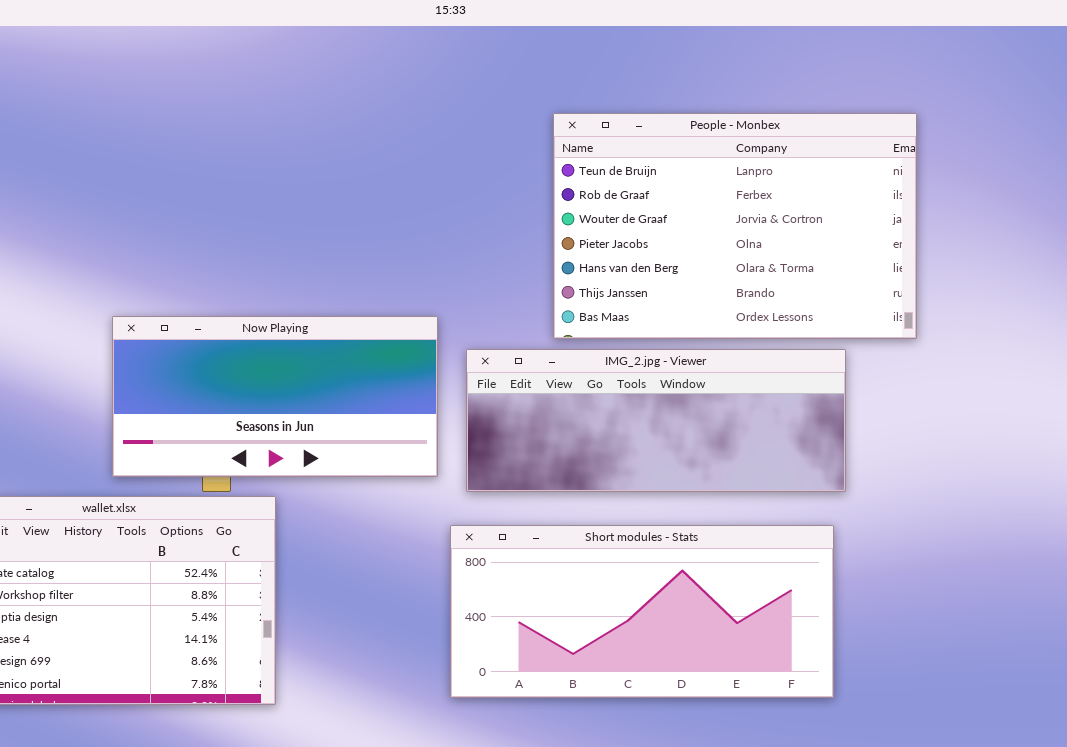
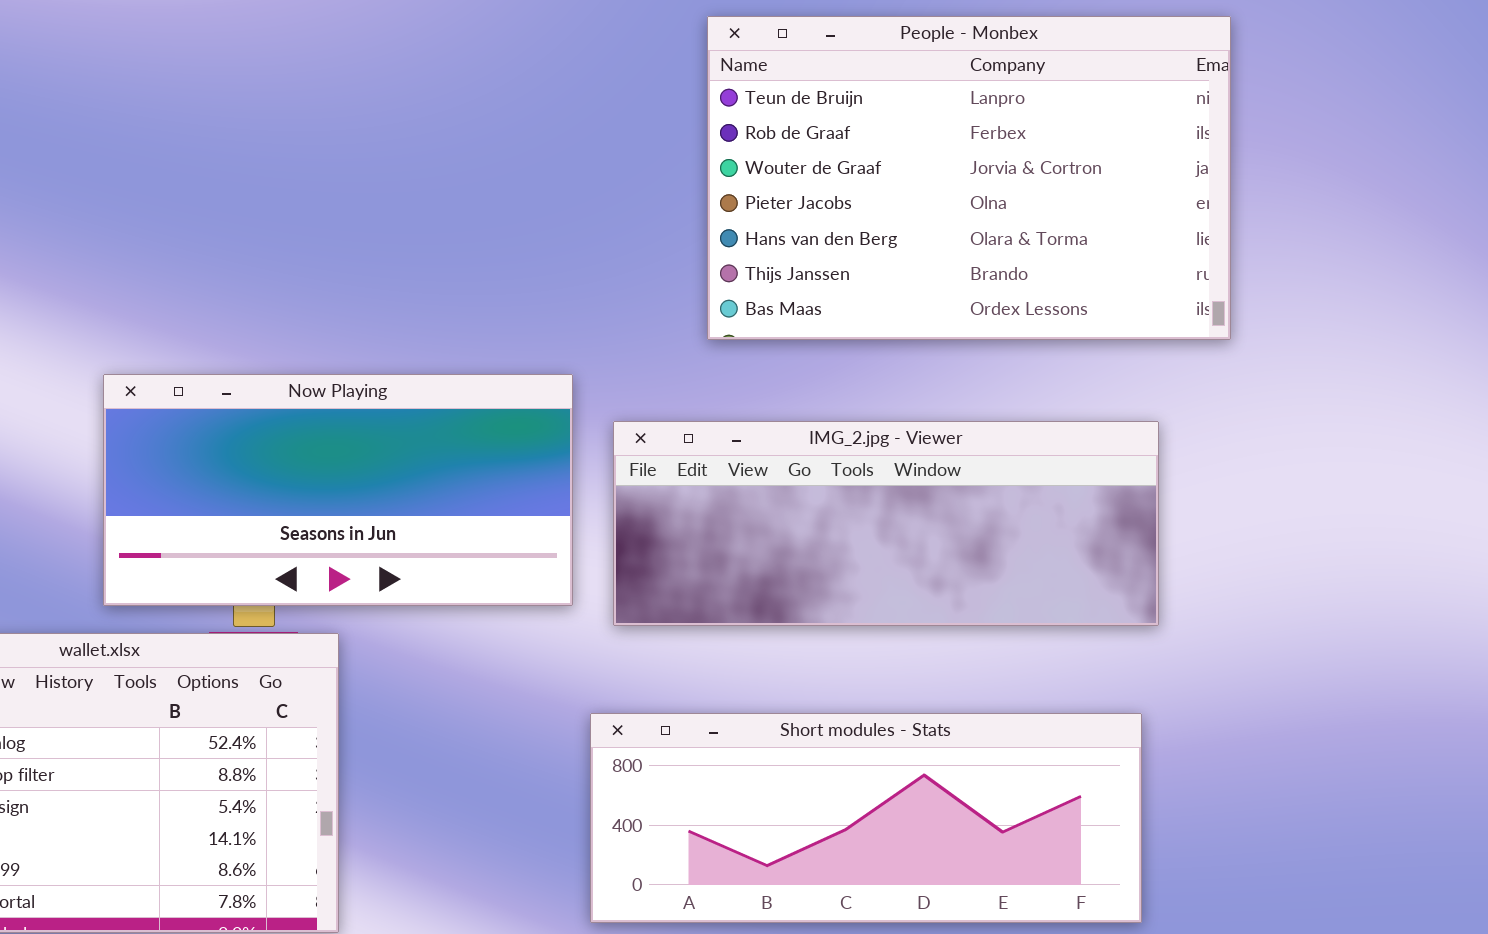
People - Monbex: [553,113,917,339] -> [707,16,1231,340], moved
Short modules - Stats: [450,525,834,698] -> [590,713,1142,923], resized

